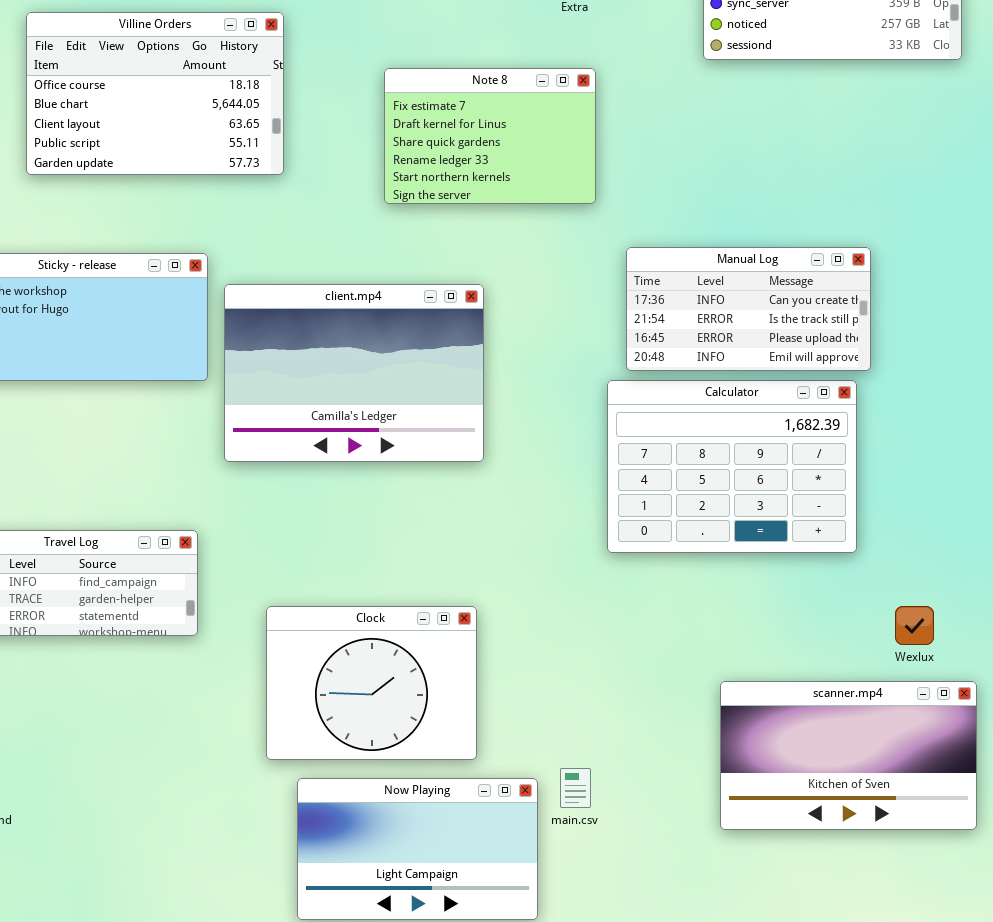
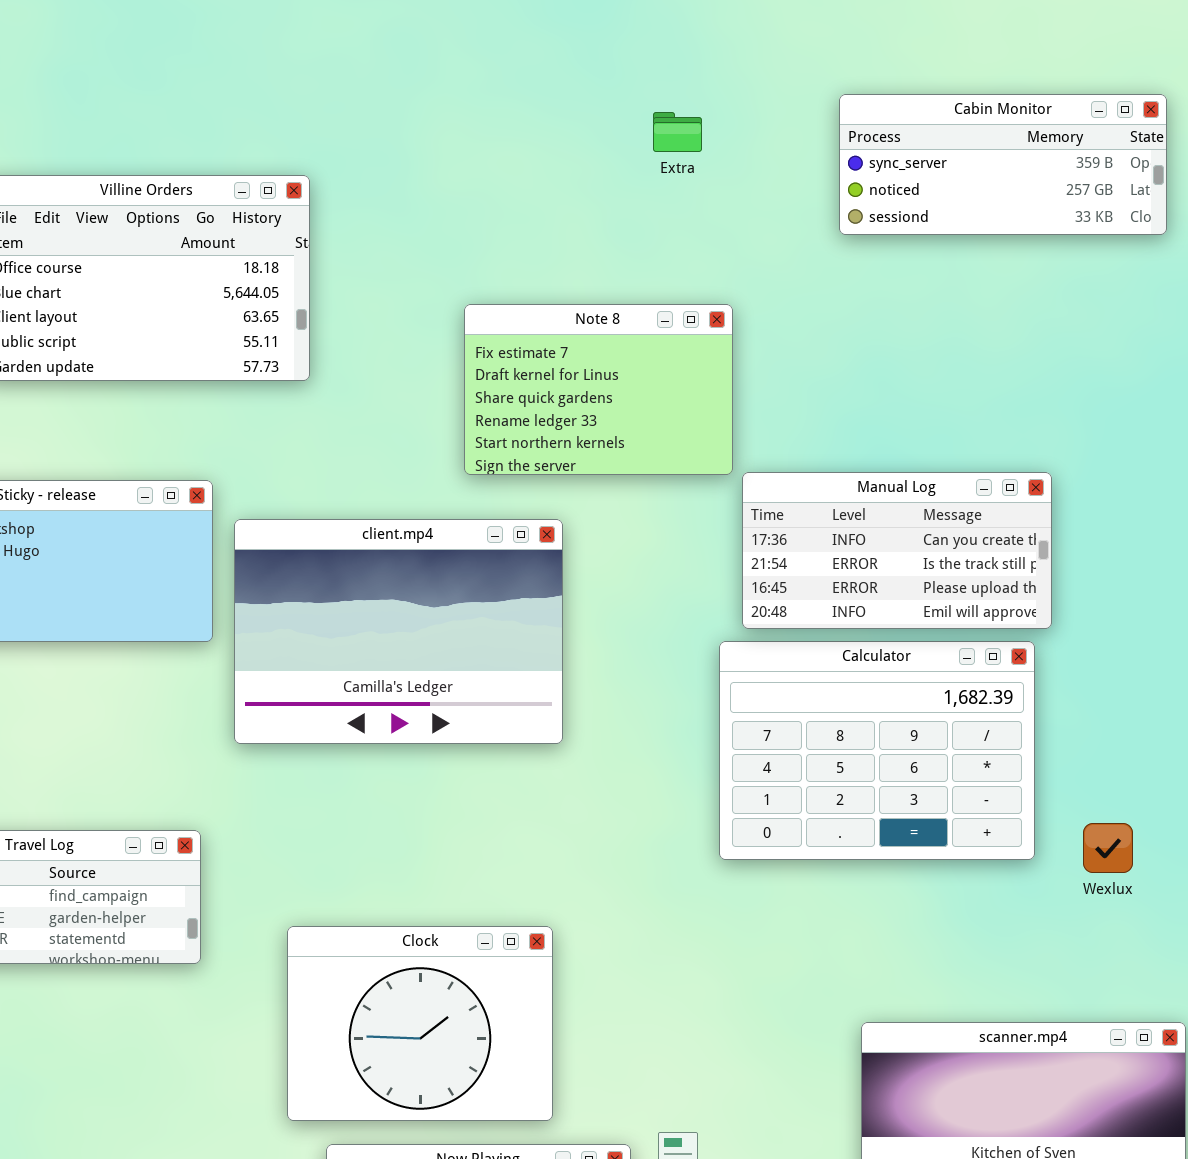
Note 8: [384,68,596,204] -> [464,304,733,475], moved
Wexlux: [895,606,934,645] -> [1083,823,1133,873], moved

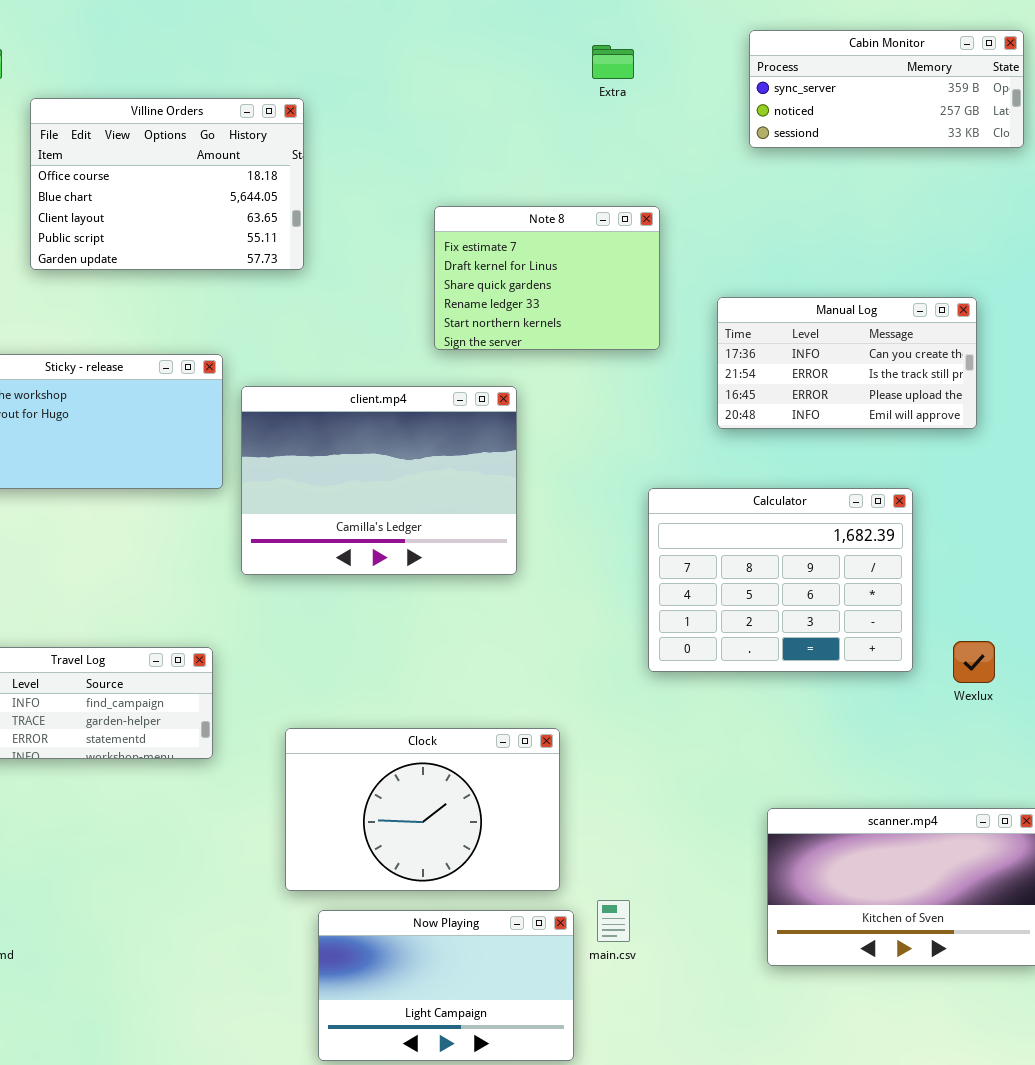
Manual Log: [742,472,1052,629] -> [717,297,977,429], moved
Clock: [287,926,553,1121] -> [285,728,560,891], resized

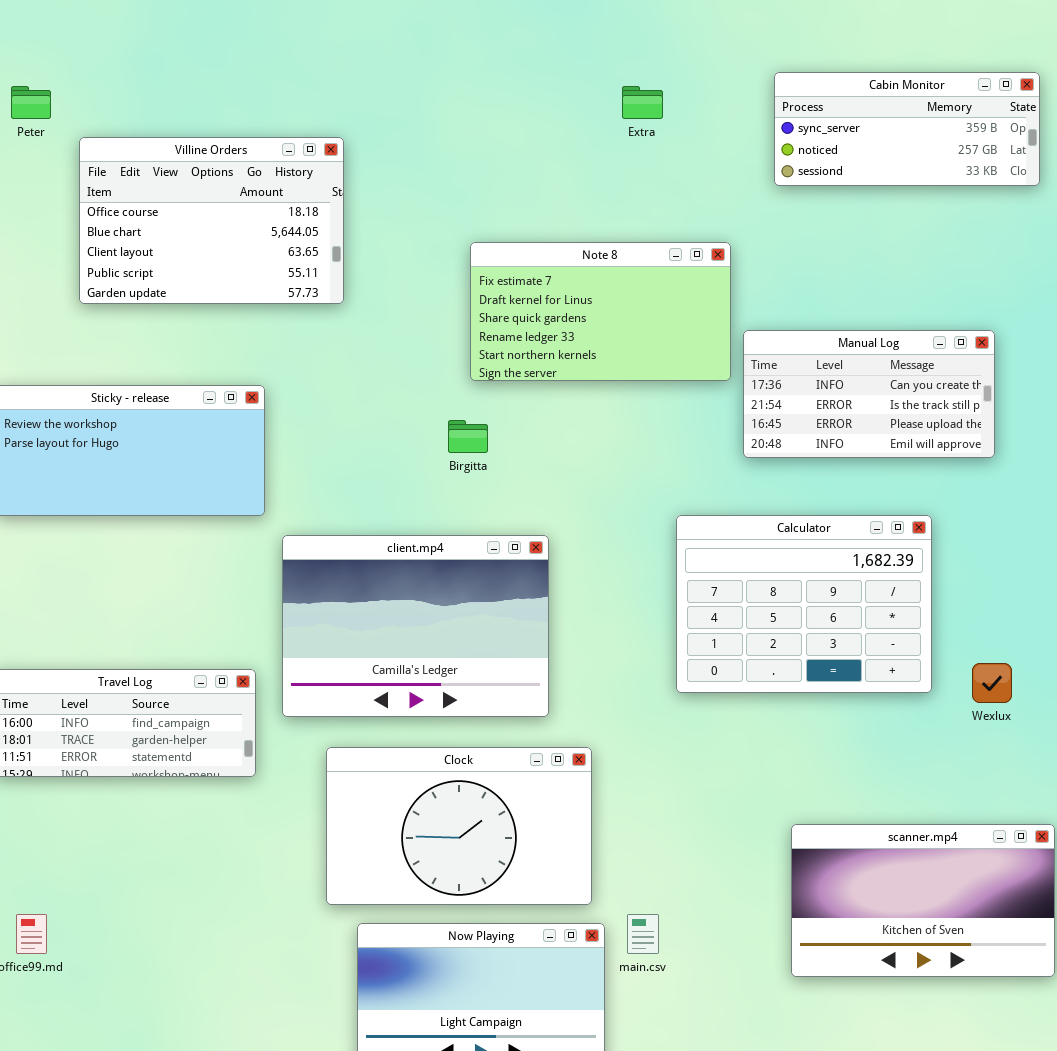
Note 8: [434,206,660,350] -> [470,242,731,381], resized
client.mp4: [241,386,517,575] -> [282,535,549,717], moved

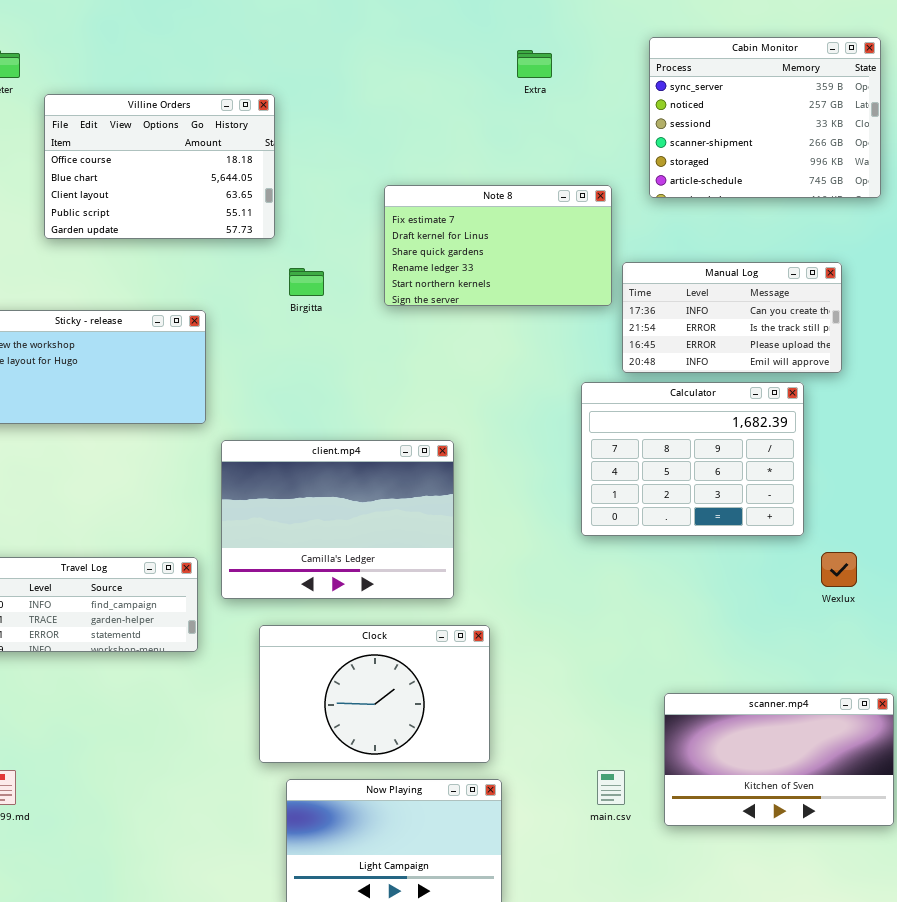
Cabin Monitor: [774,72,1040,186] -> [649,37,881,198], resized
Birgitta: [448,420,488,453] -> [289,268,324,296], moved
Calculator: [676,515,932,693] -> [581,382,804,536], moved
main.csv: [627,914,659,954] -> [597,770,625,805], moved

